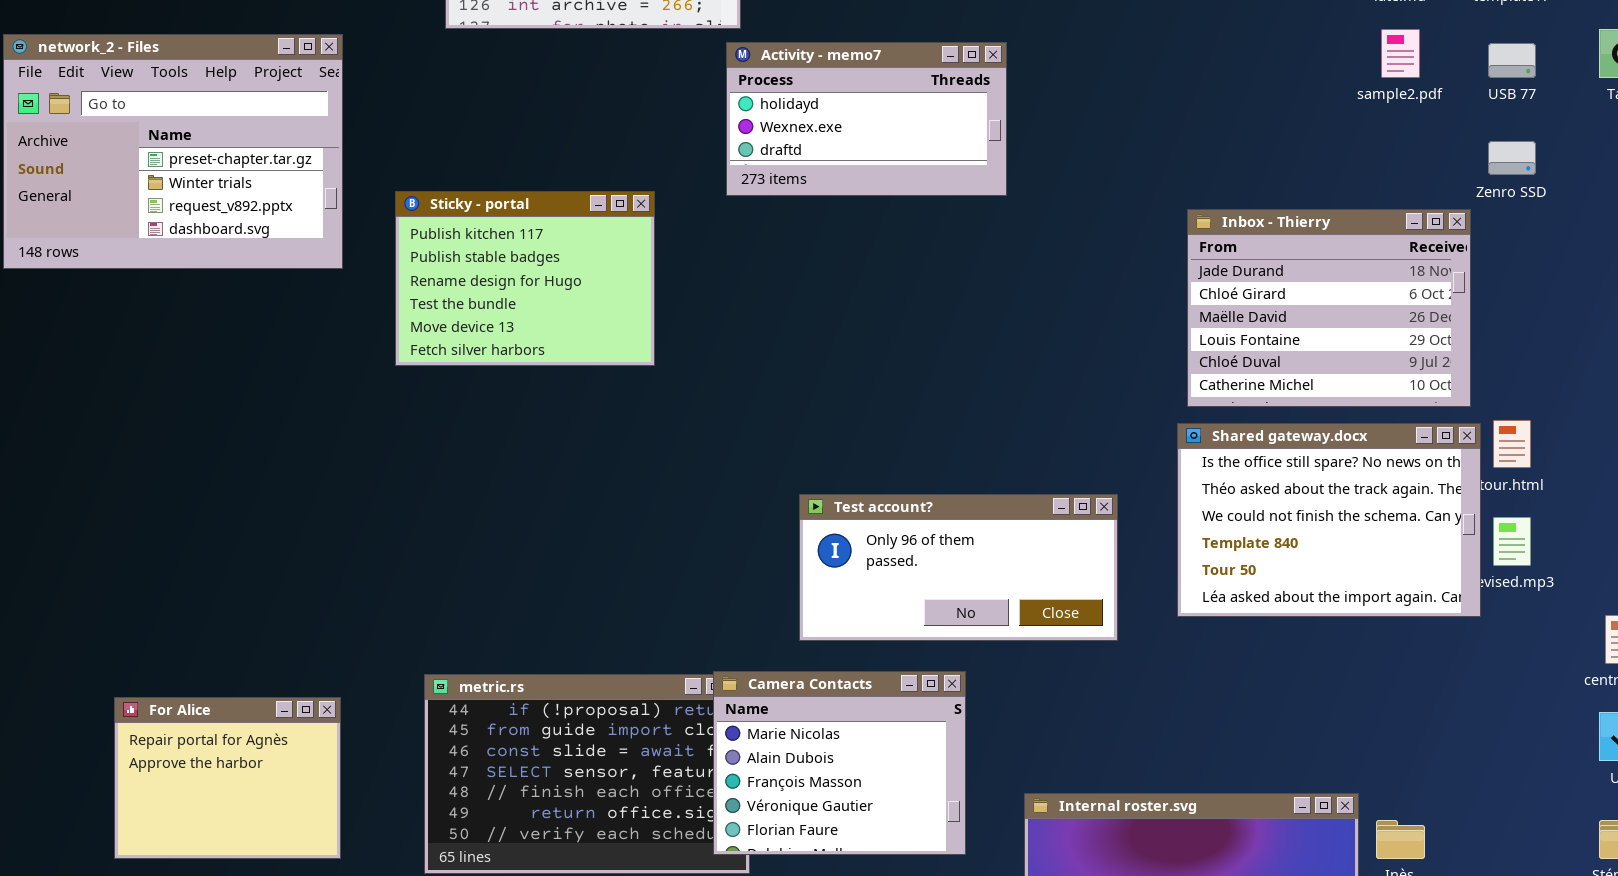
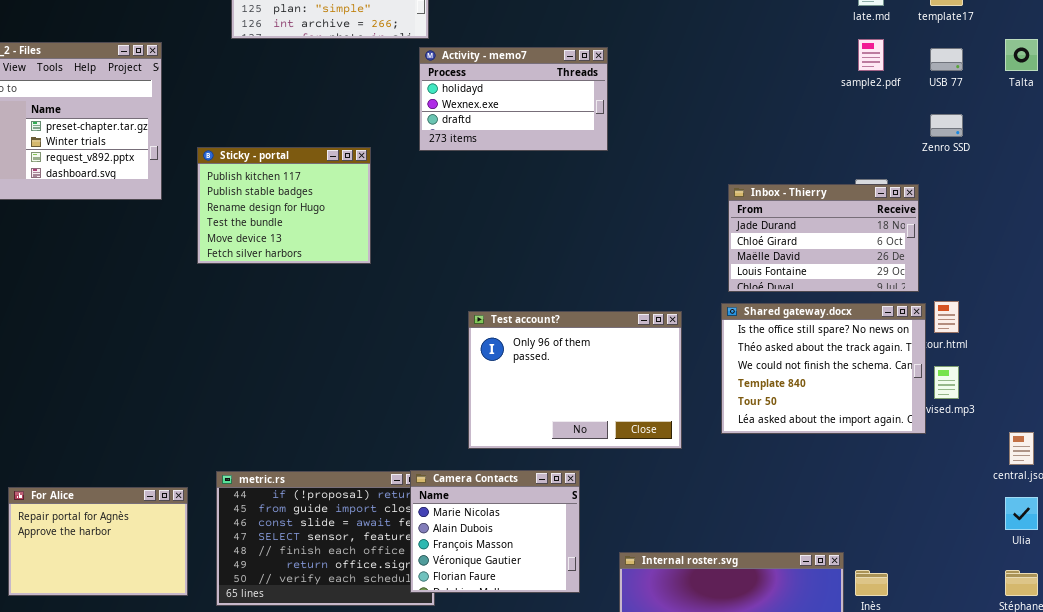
Inbox - Thierry: [1187,209,1471,407] -> [728,184,919,292], resized
Test account?: [799,494,1118,641] -> [468,311,682,449], resized
For Alice: [114,697,341,859] -> [8,487,188,596], resized

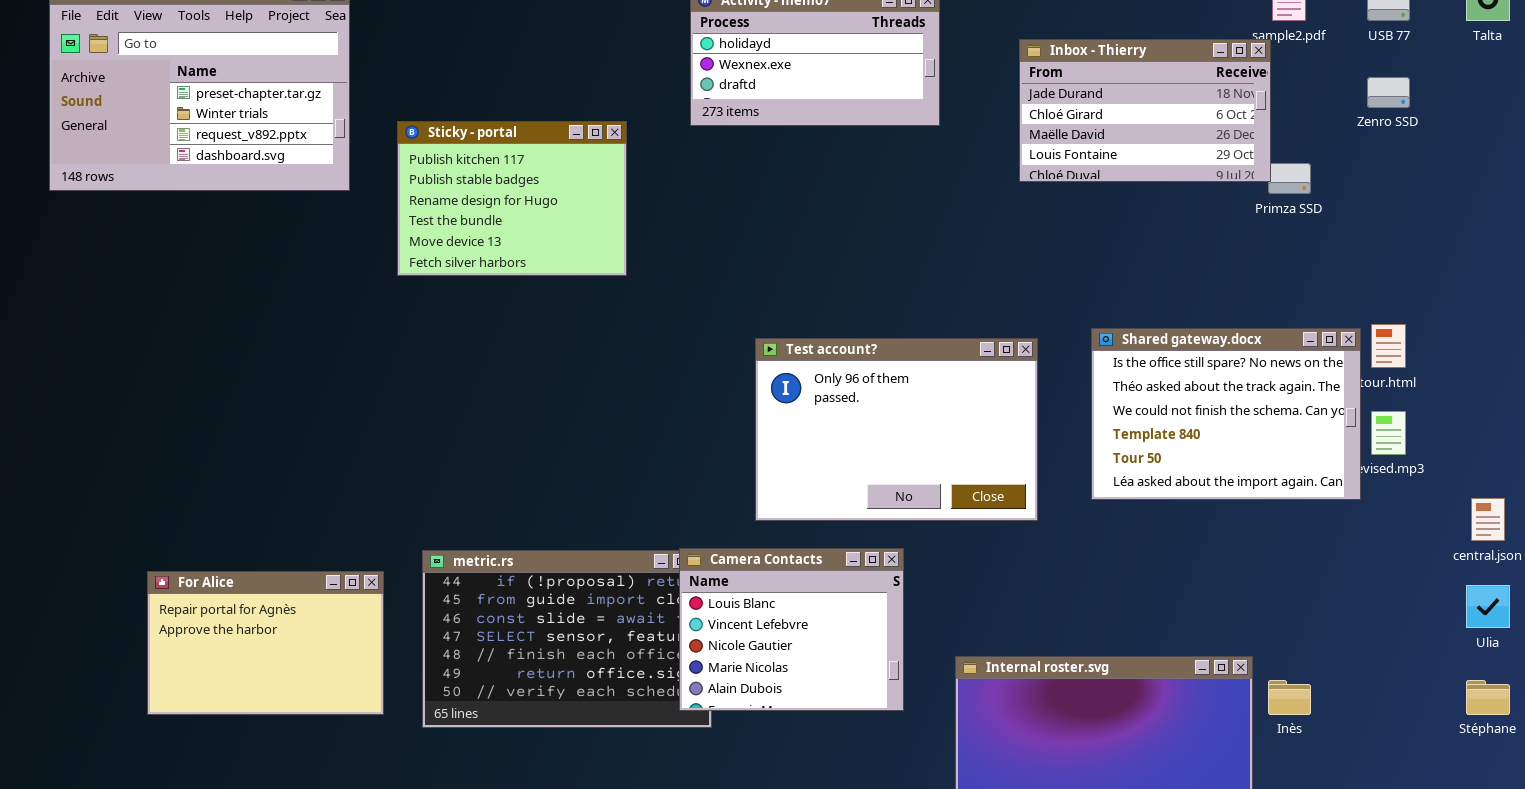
Inbox - Thierry: [728,184,919,292] -> [1019,39,1271,182], moved
Camera Contacts: [410,470,580,593] -> [679,548,904,711], scrolled up 3 rows

